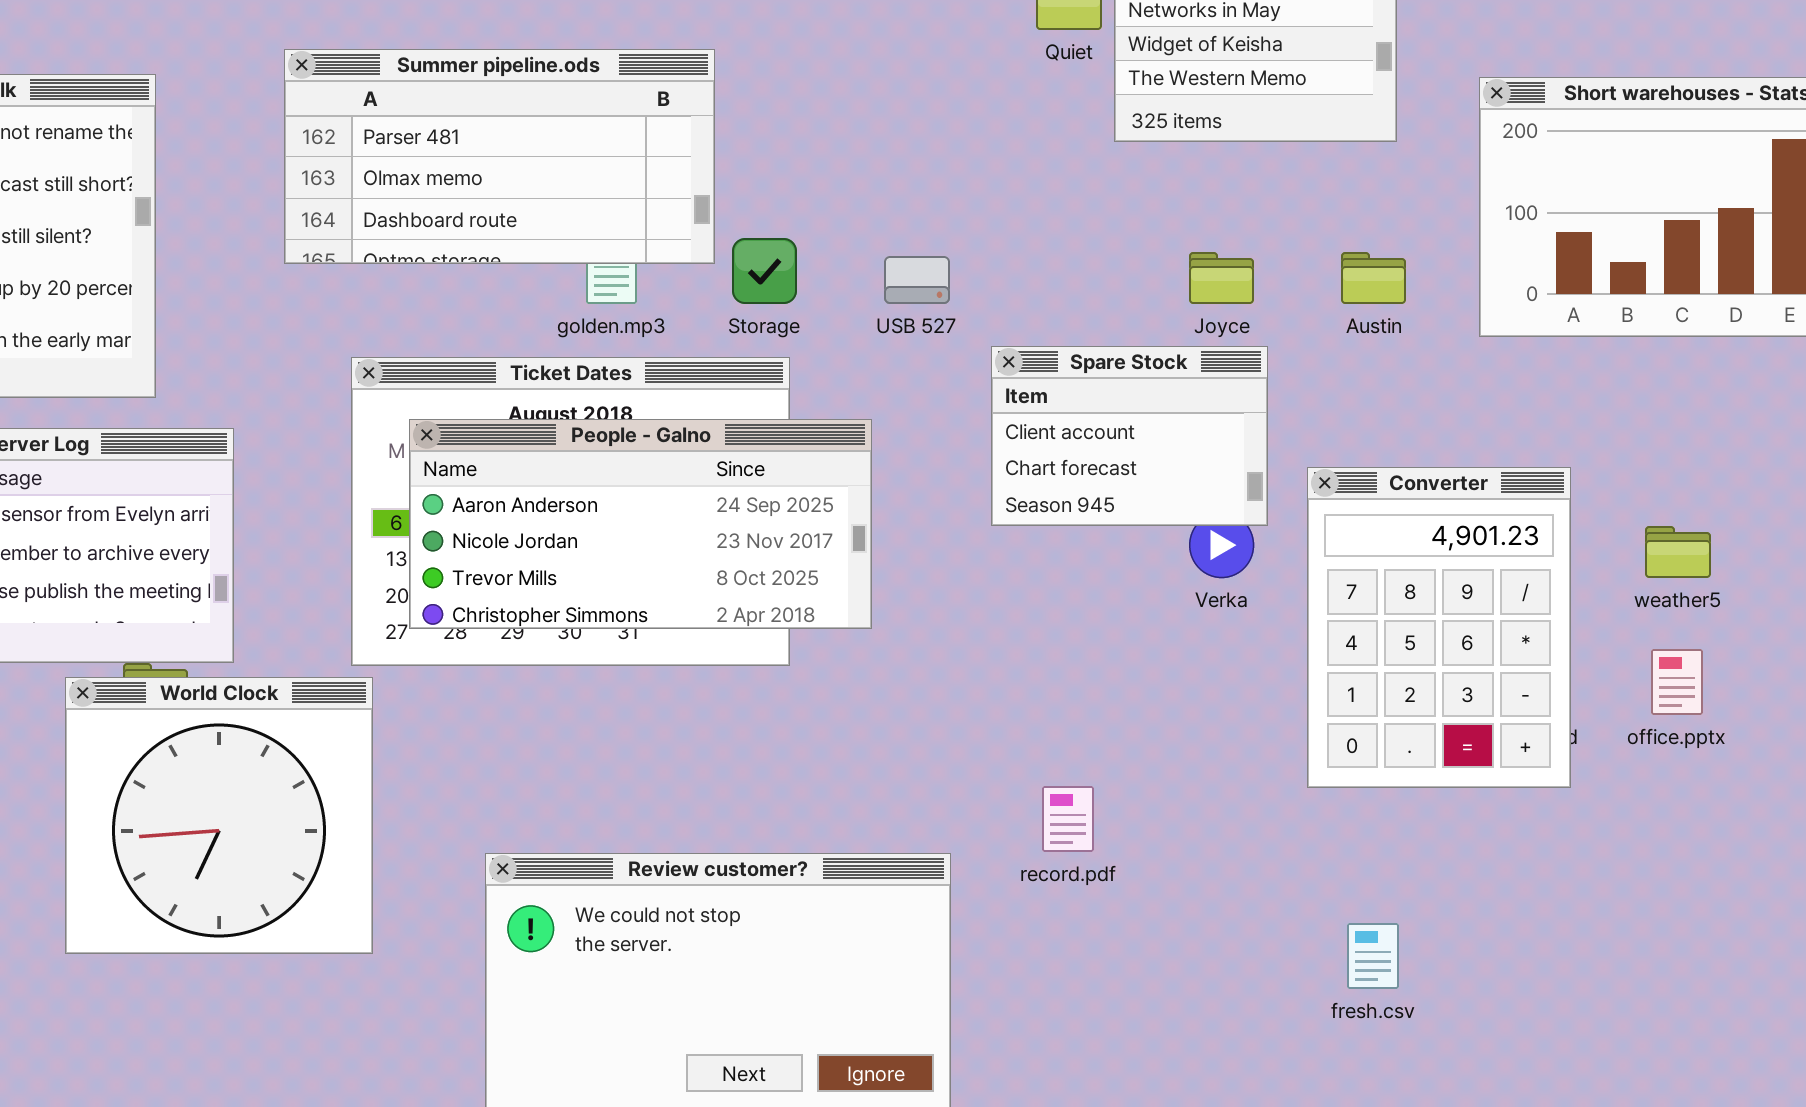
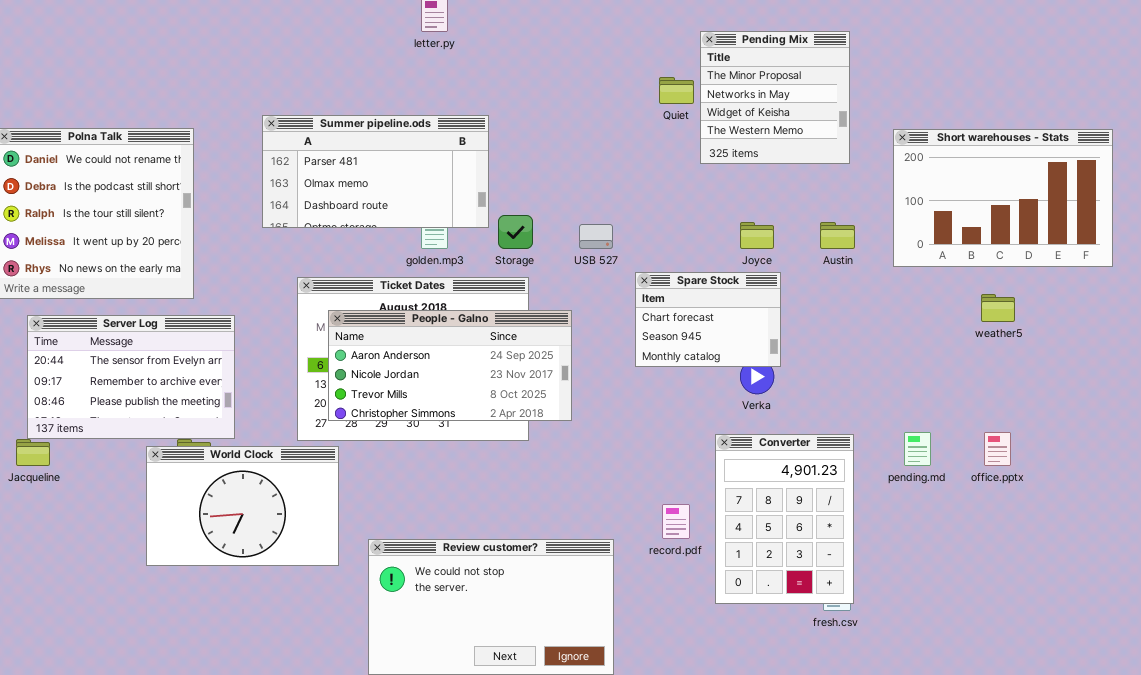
Spare Stock: [991,346,1268,526] -> [635,272,781,367], scrolled down 1 row
Converter: [1307,467,1571,788] -> [715,434,854,604], moved
weather5: [1645,526,1711,578] -> [981,294,1015,322], moved
World Clock: [65,677,373,954] -> [146,446,339,566], resized

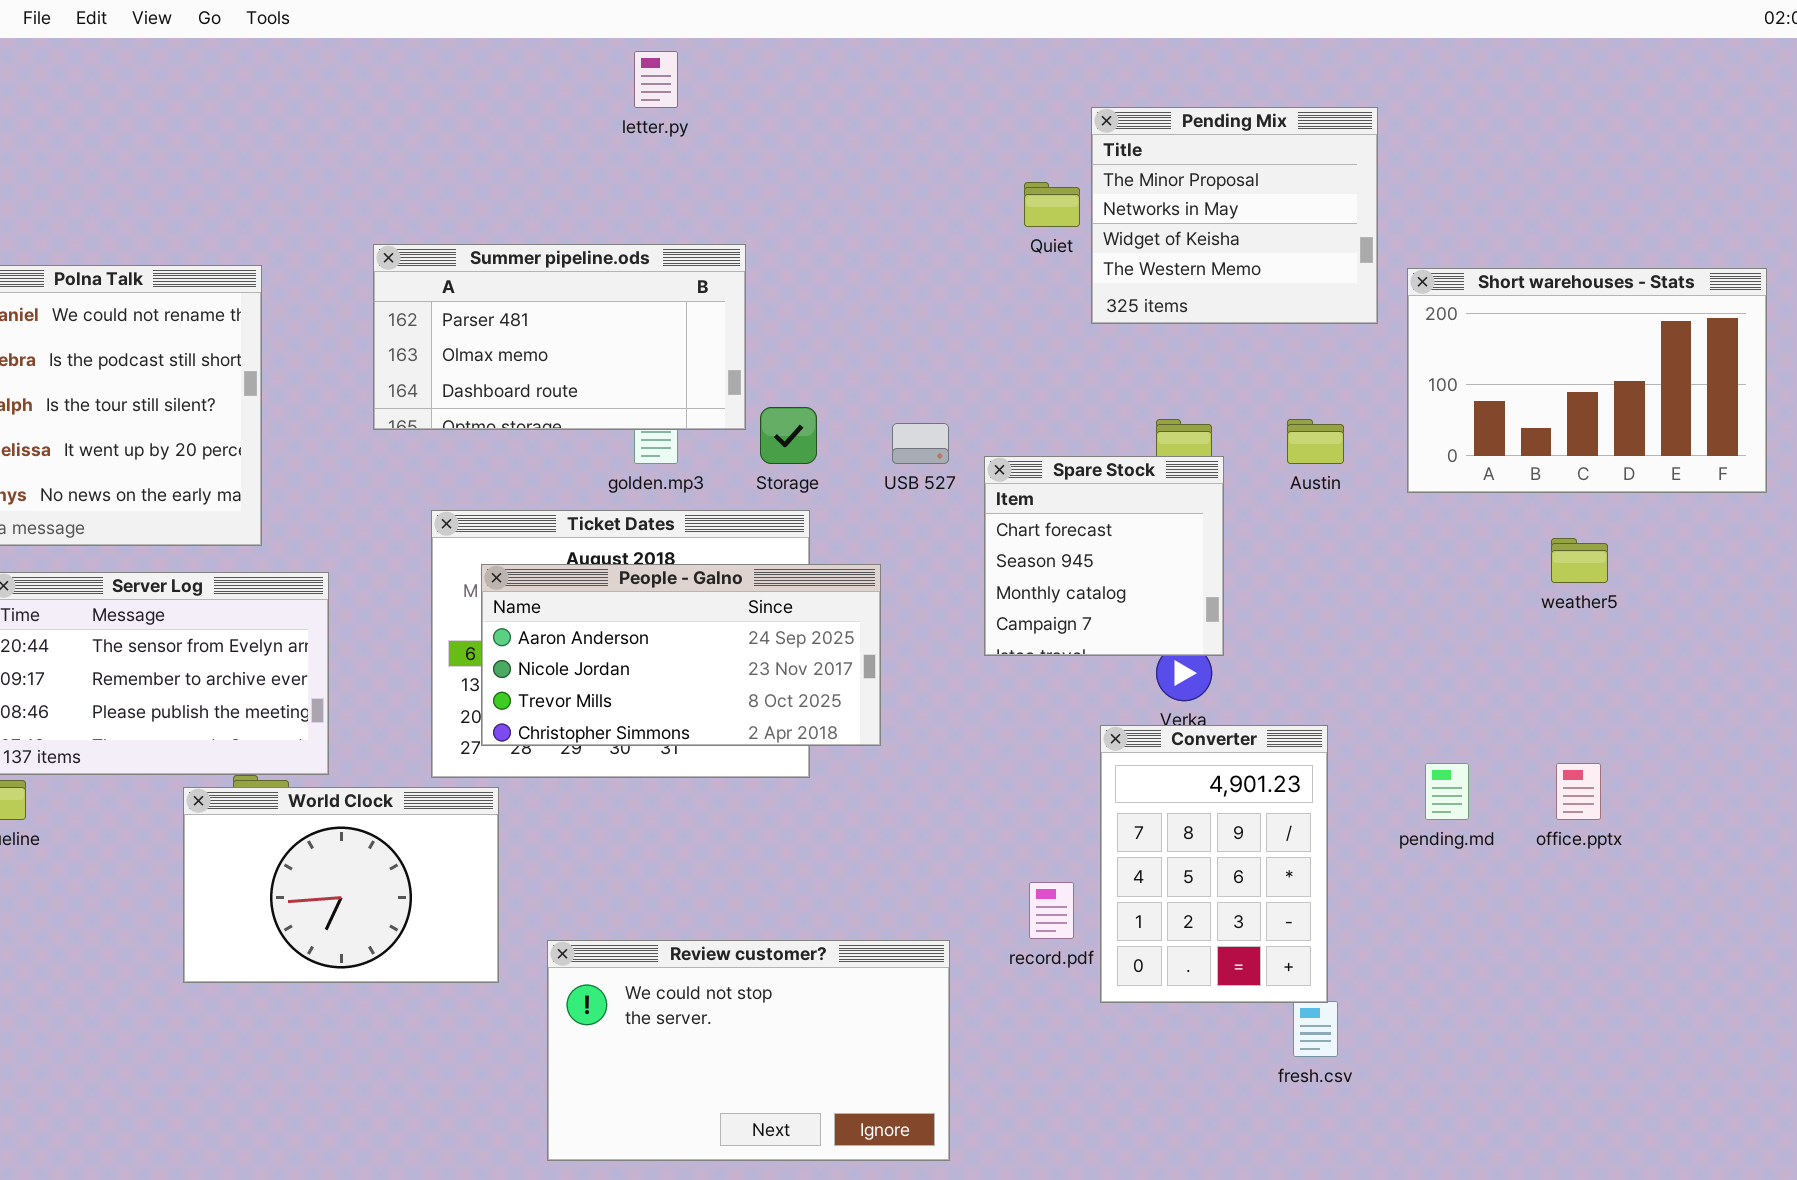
Pending Mix: [700,31,850,164] -> [1091,107,1378,324], resized
Spare Stock: [635,272,781,367] -> [984,456,1224,656], resized
Converter: [715,434,854,604] -> [1100,725,1328,1003], moved

